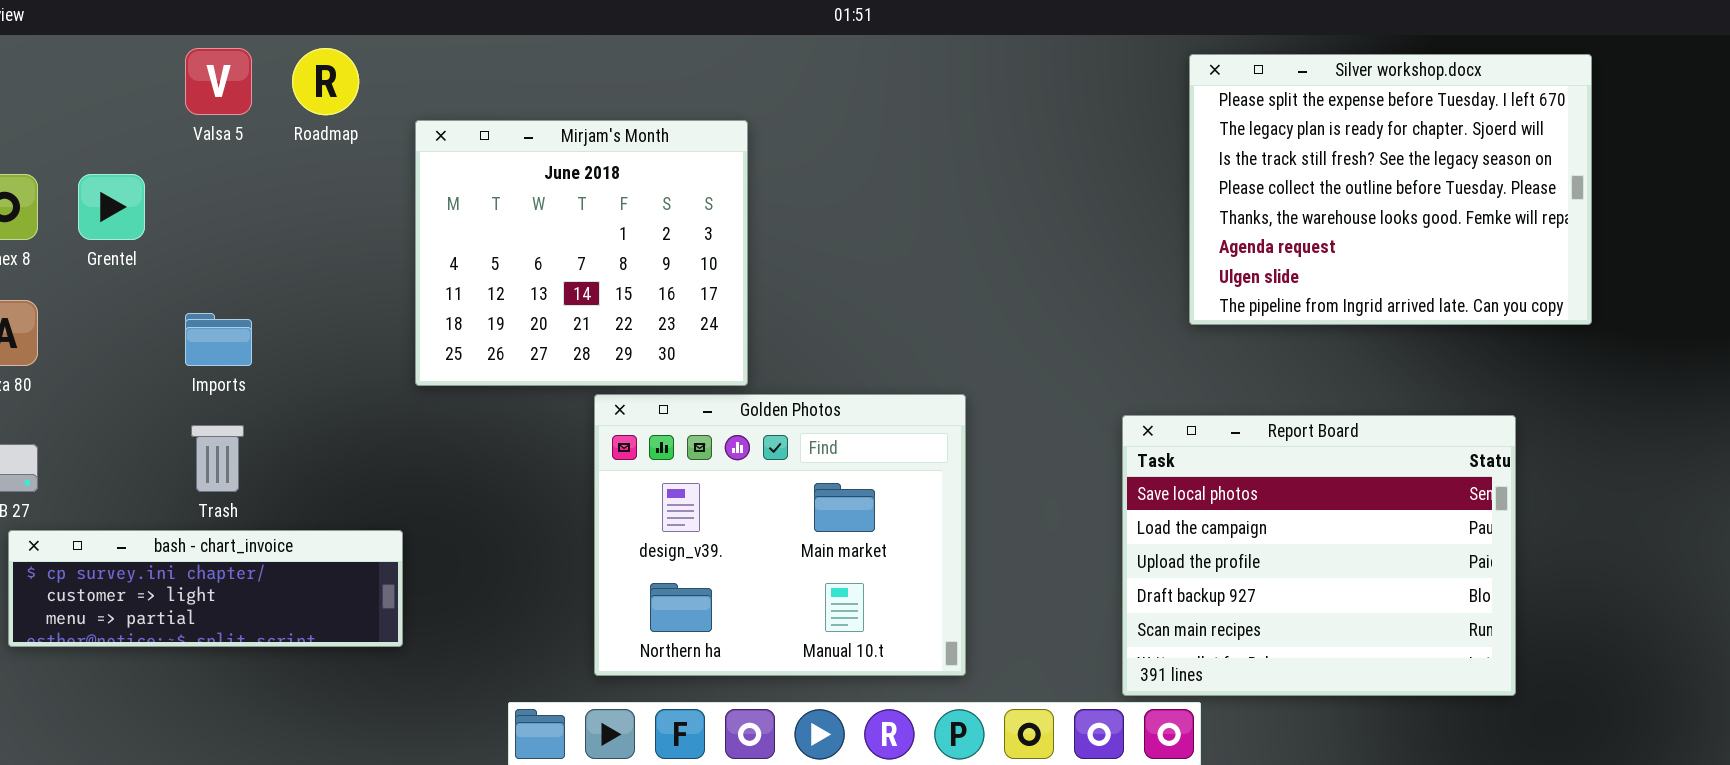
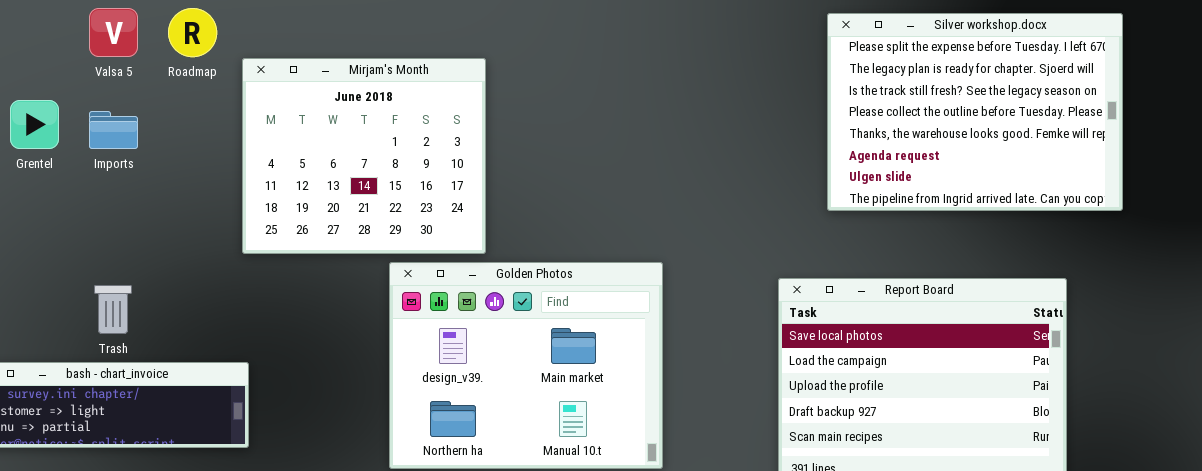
Mirjam's Month: [415,120,748,386] -> [242,58,486,254], moved
Imports: [185,313,252,366] -> [89,111,138,149], moved

